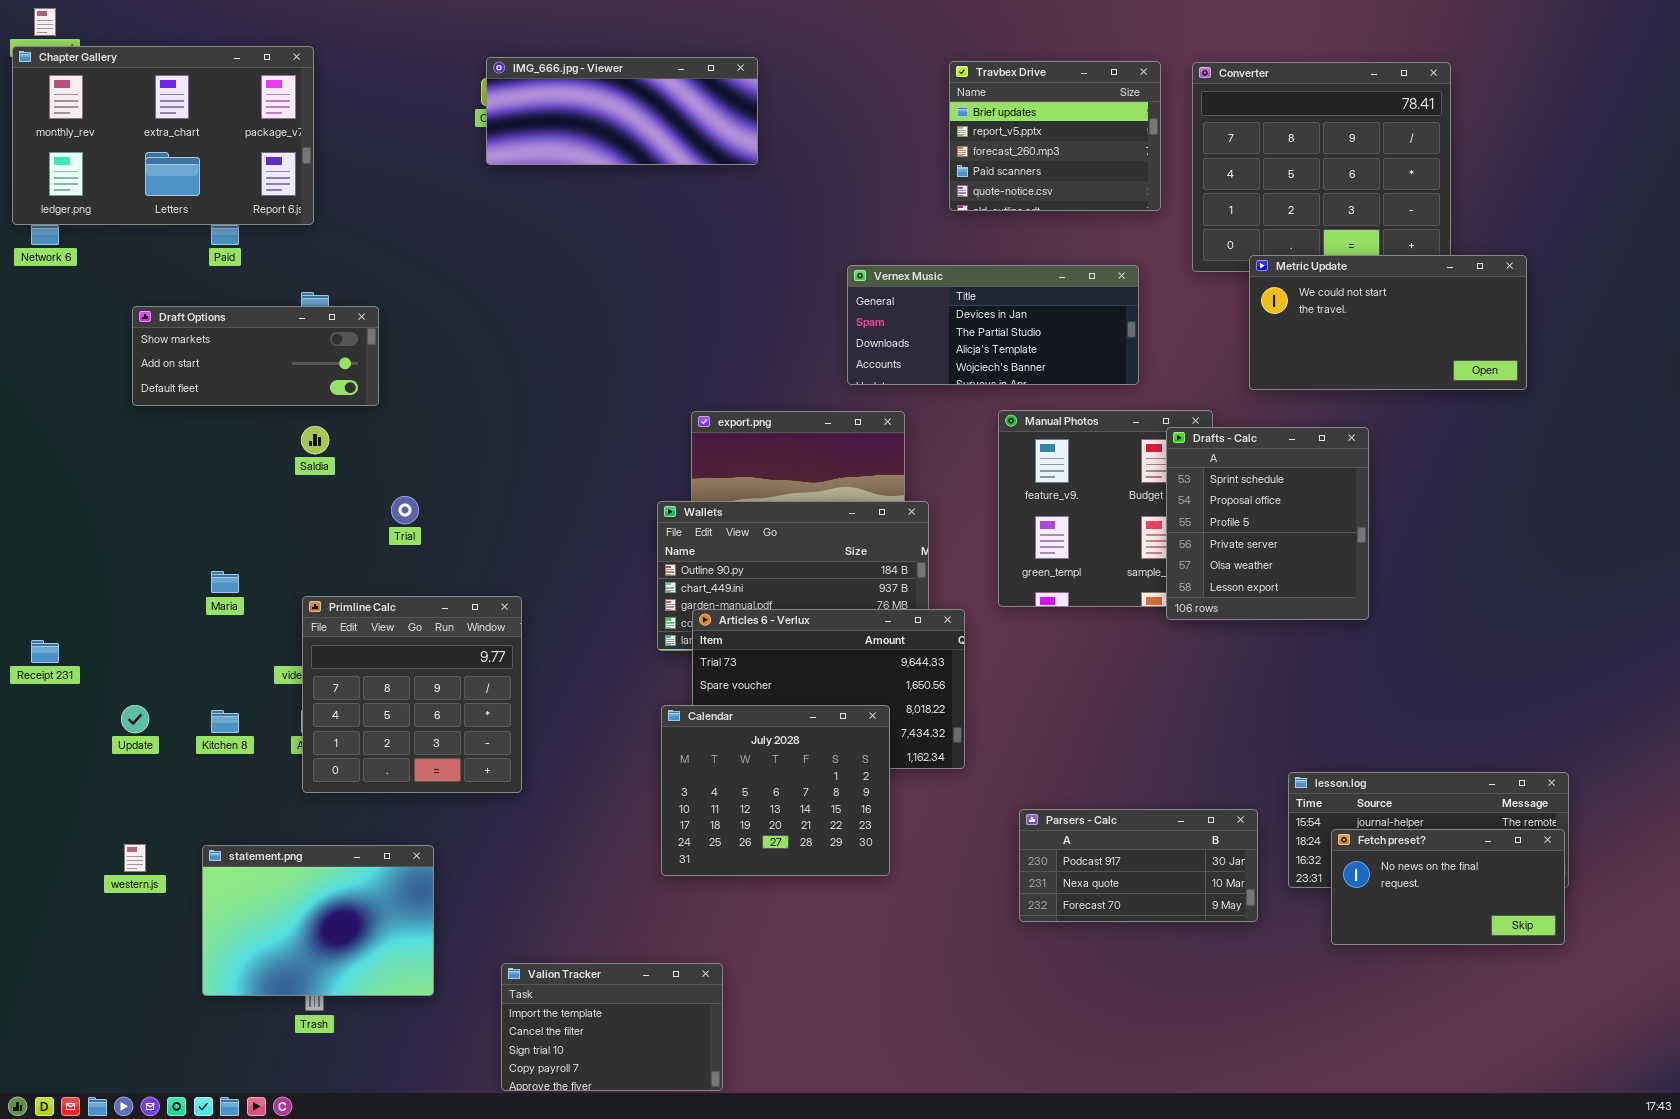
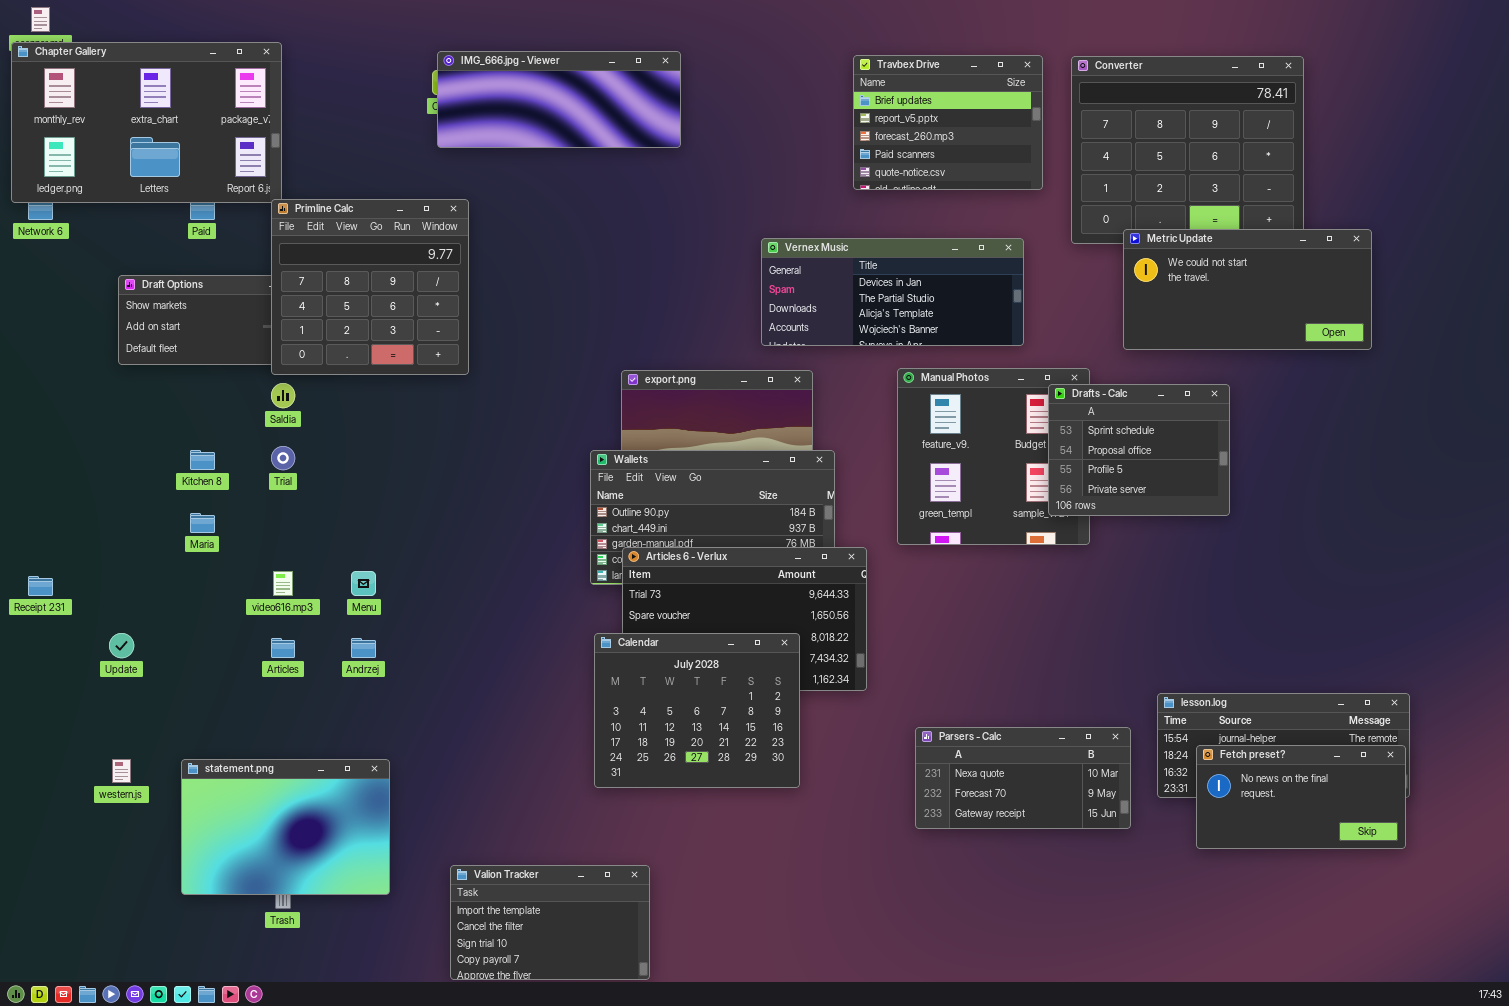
Drafts - Calc: [1166,427,1369,620] -> [1048,384,1230,516], resized
Trial: [391,496,419,524] -> [271,446,295,470], moved
Primline Calc: [302,596,522,793] -> [271,199,469,375], moved
Kitchen 8: [211,710,239,733] -> [190,450,215,470], moved
Parsers - Calc: [1019,809,1258,922] -> [915,727,1131,829], scrolled down 1 row

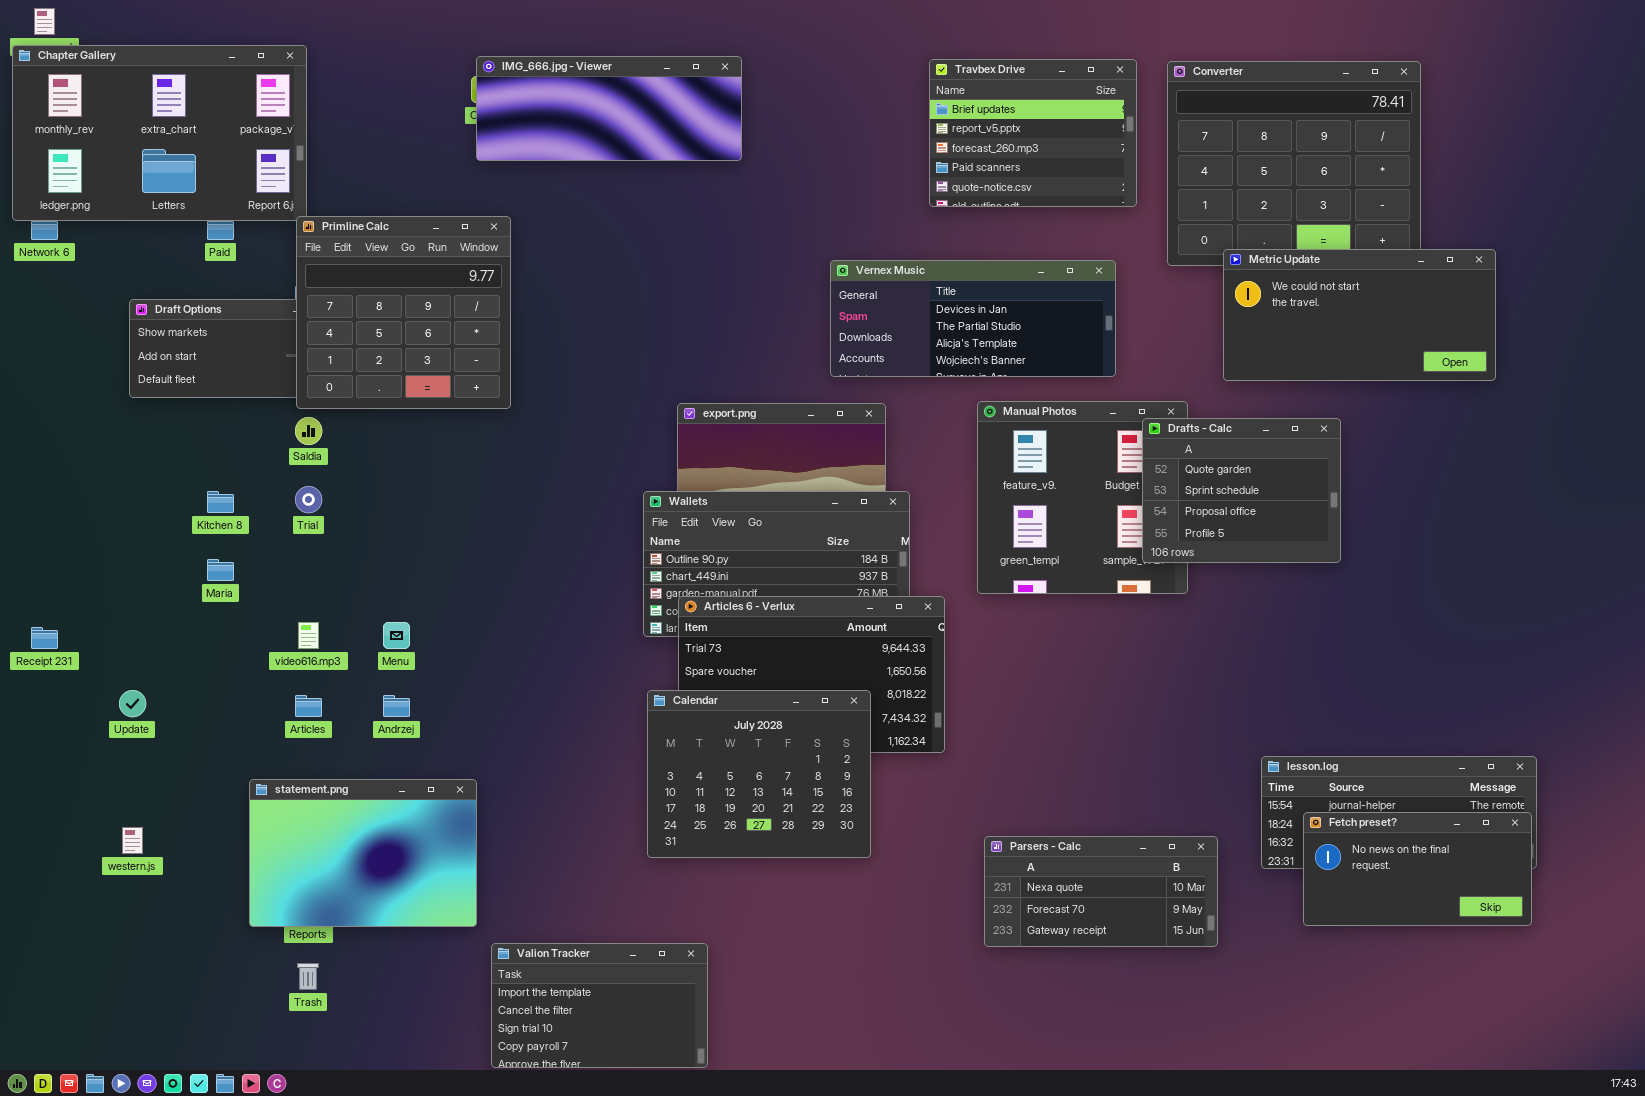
Drafts - Calc: [1048,384,1230,516] -> [1142,418,1341,563], scrolled up 1 row
Parsers - Calc: [915,727,1131,829] -> [984,836,1218,947], moved
statement.png: [181,759,390,895] -> [249,779,477,927], moved

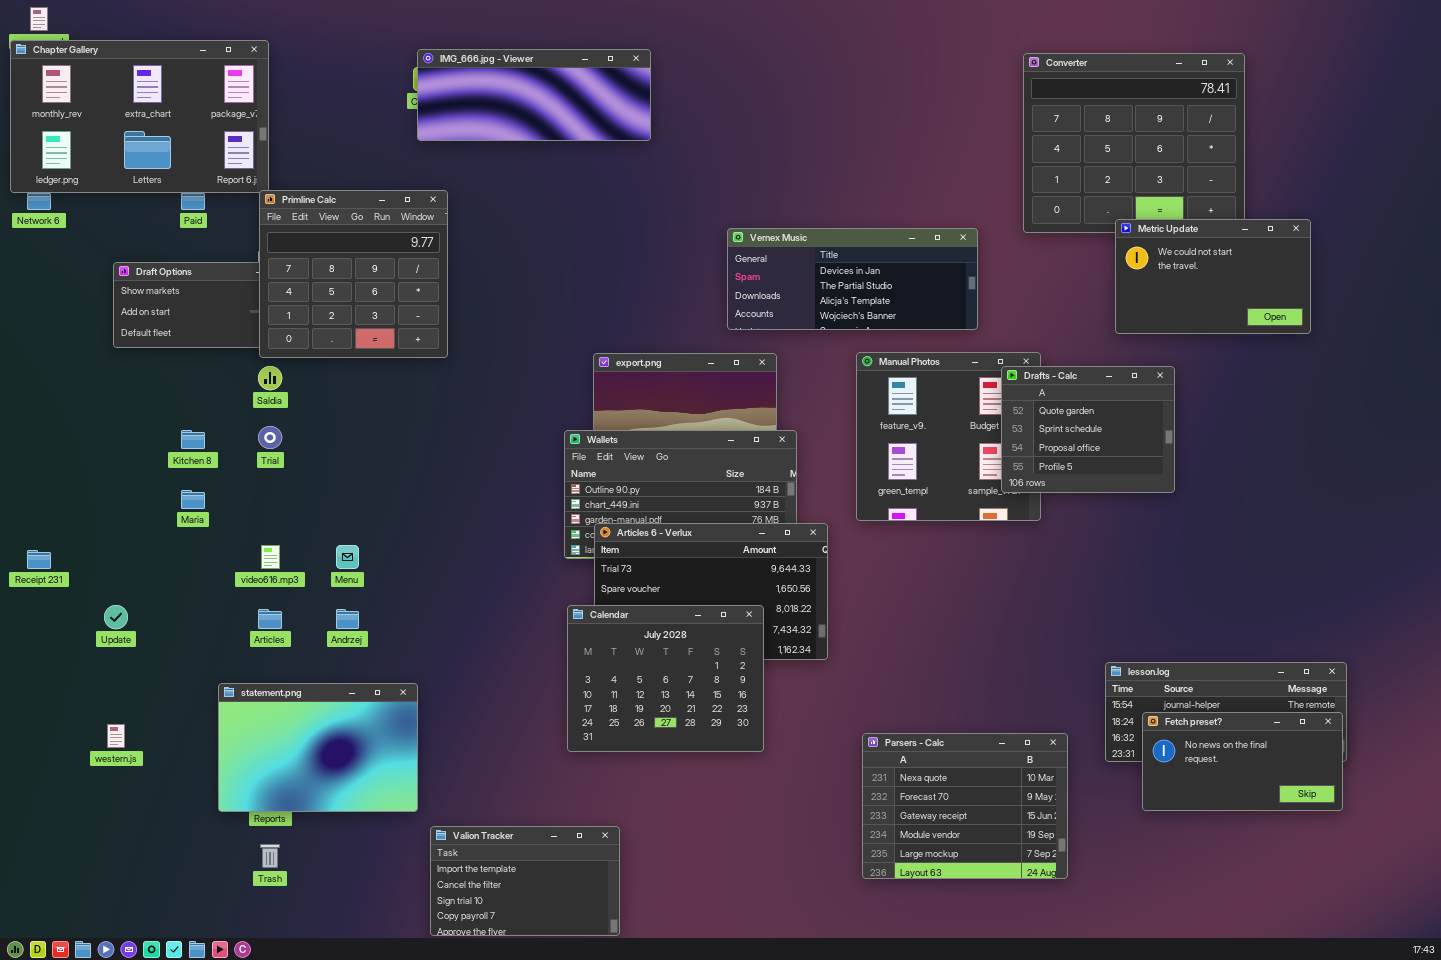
Travbex Drive: [929,59,1137,207] -> none, closed
Metric Update: [1223,249,1496,381] -> [1115,219,1311,334], resized
Parsers - Calc: [984,836,1218,947] -> [862,733,1068,879], resized

